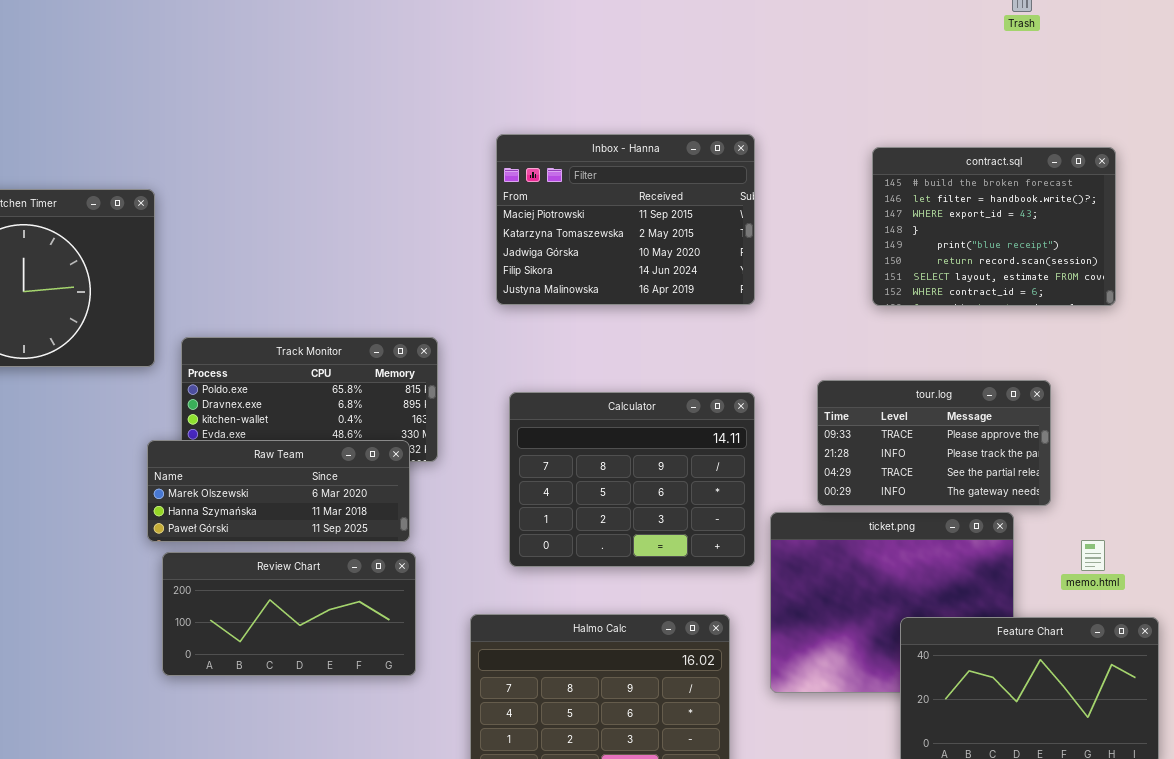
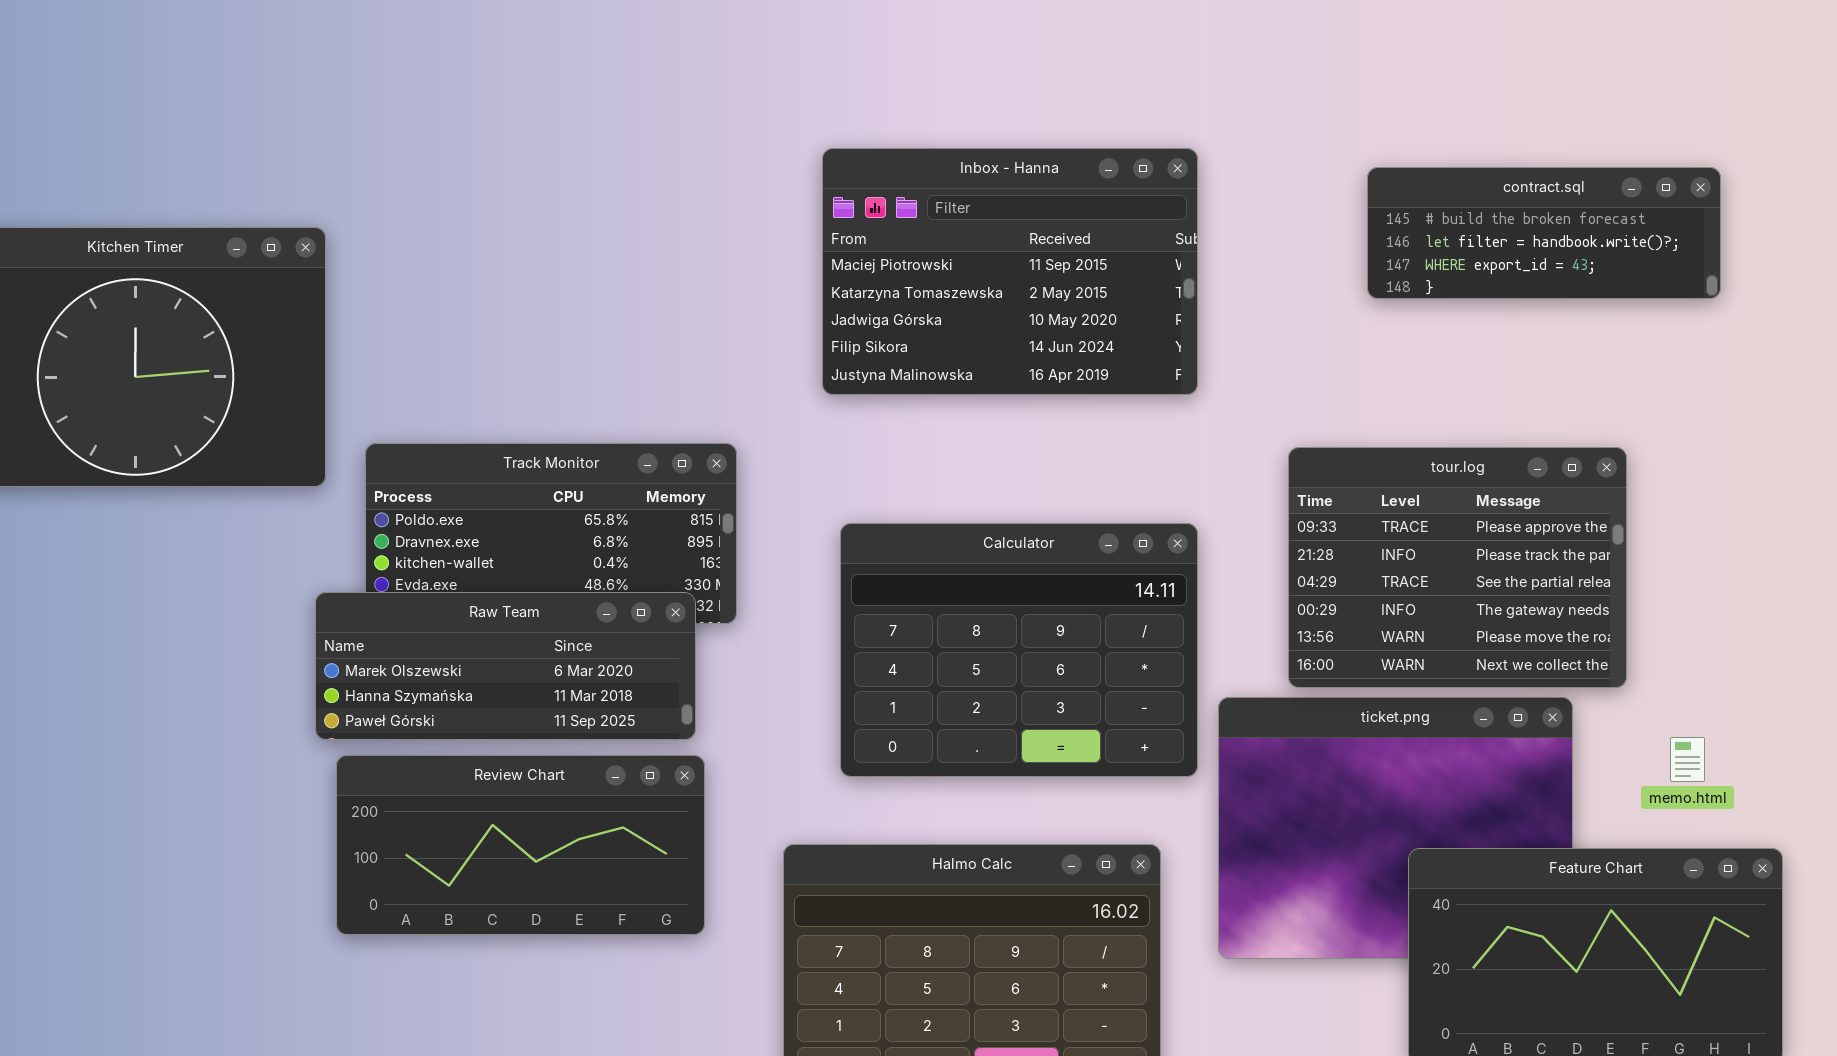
contract.sql: [872,147,1116,306] -> [1367,167,1721,299], resized
tour.log: [817,380,1051,506] -> [1288,447,1627,688], resized

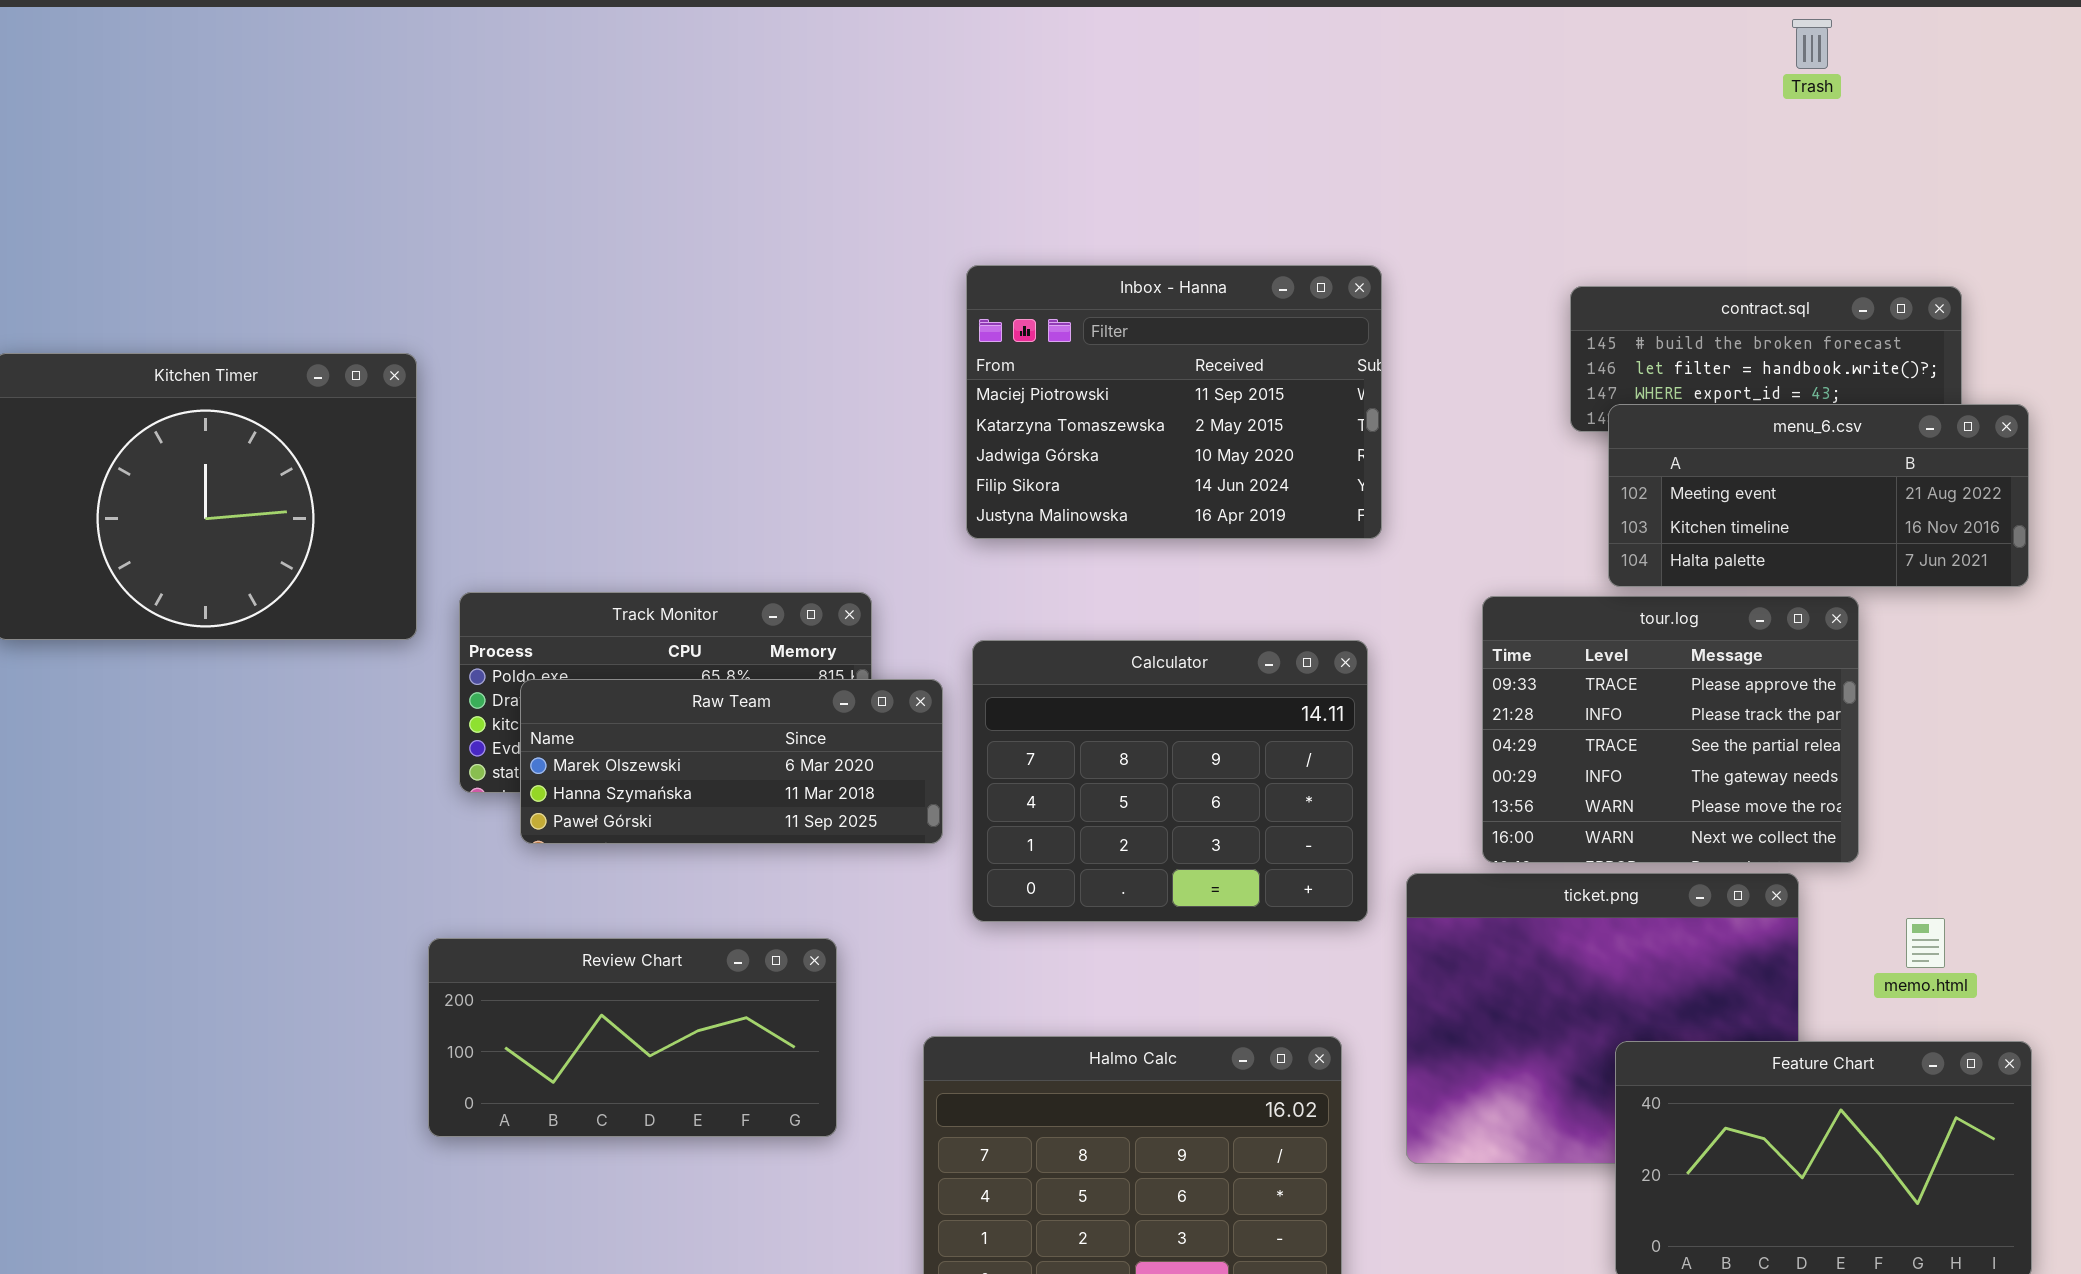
menu_6.csv: none -> [1608,404,2029,587], opened
Calculator: [840,523,1198,777] -> [972,640,1368,922], moved
Raw Team: [315,592,696,740] -> [520,679,943,844], moved

